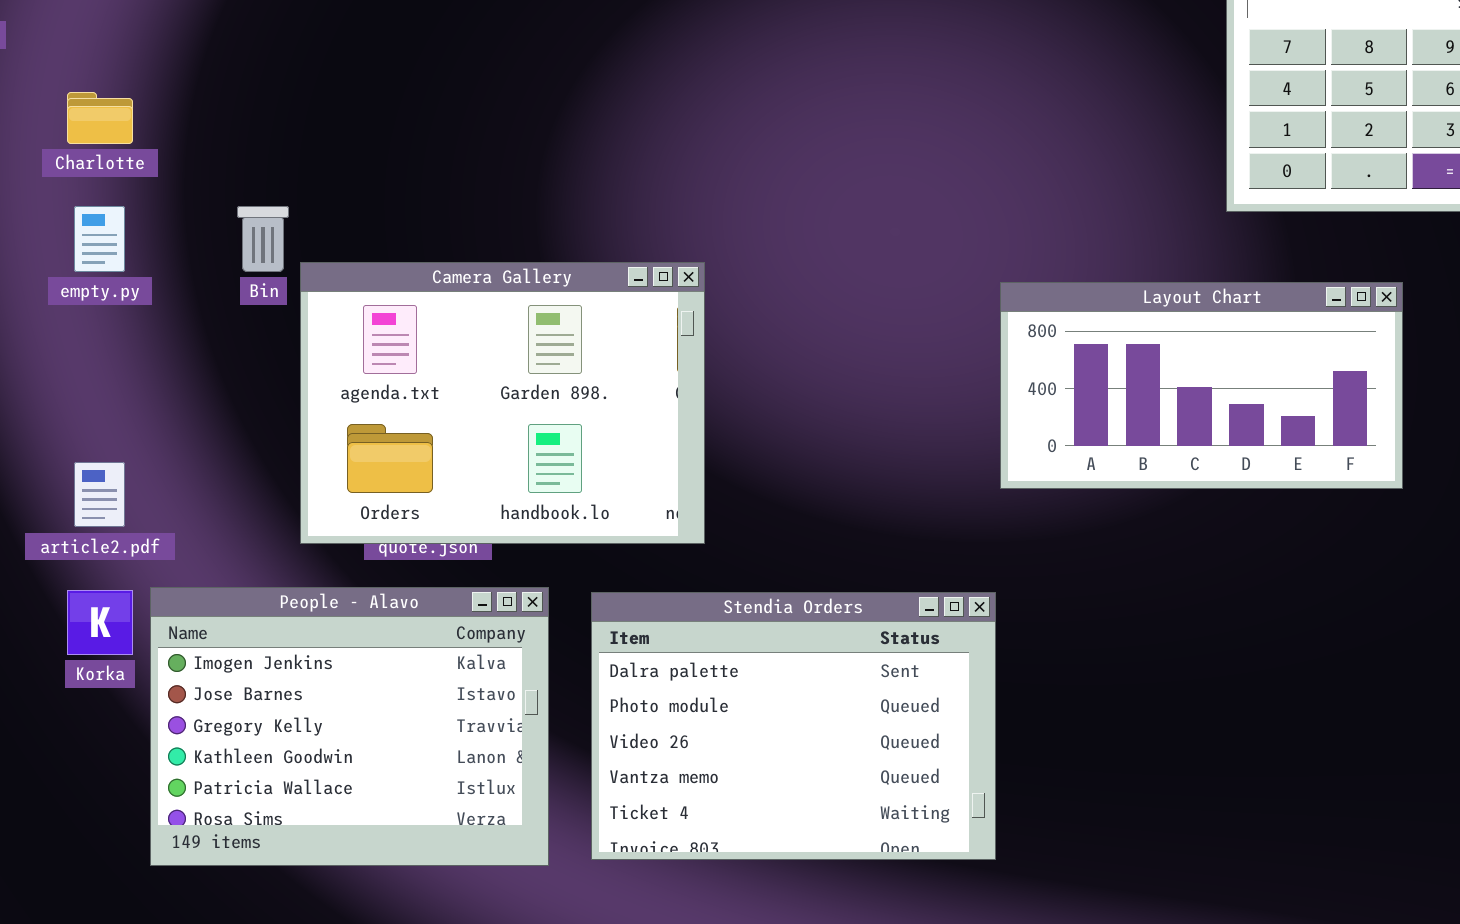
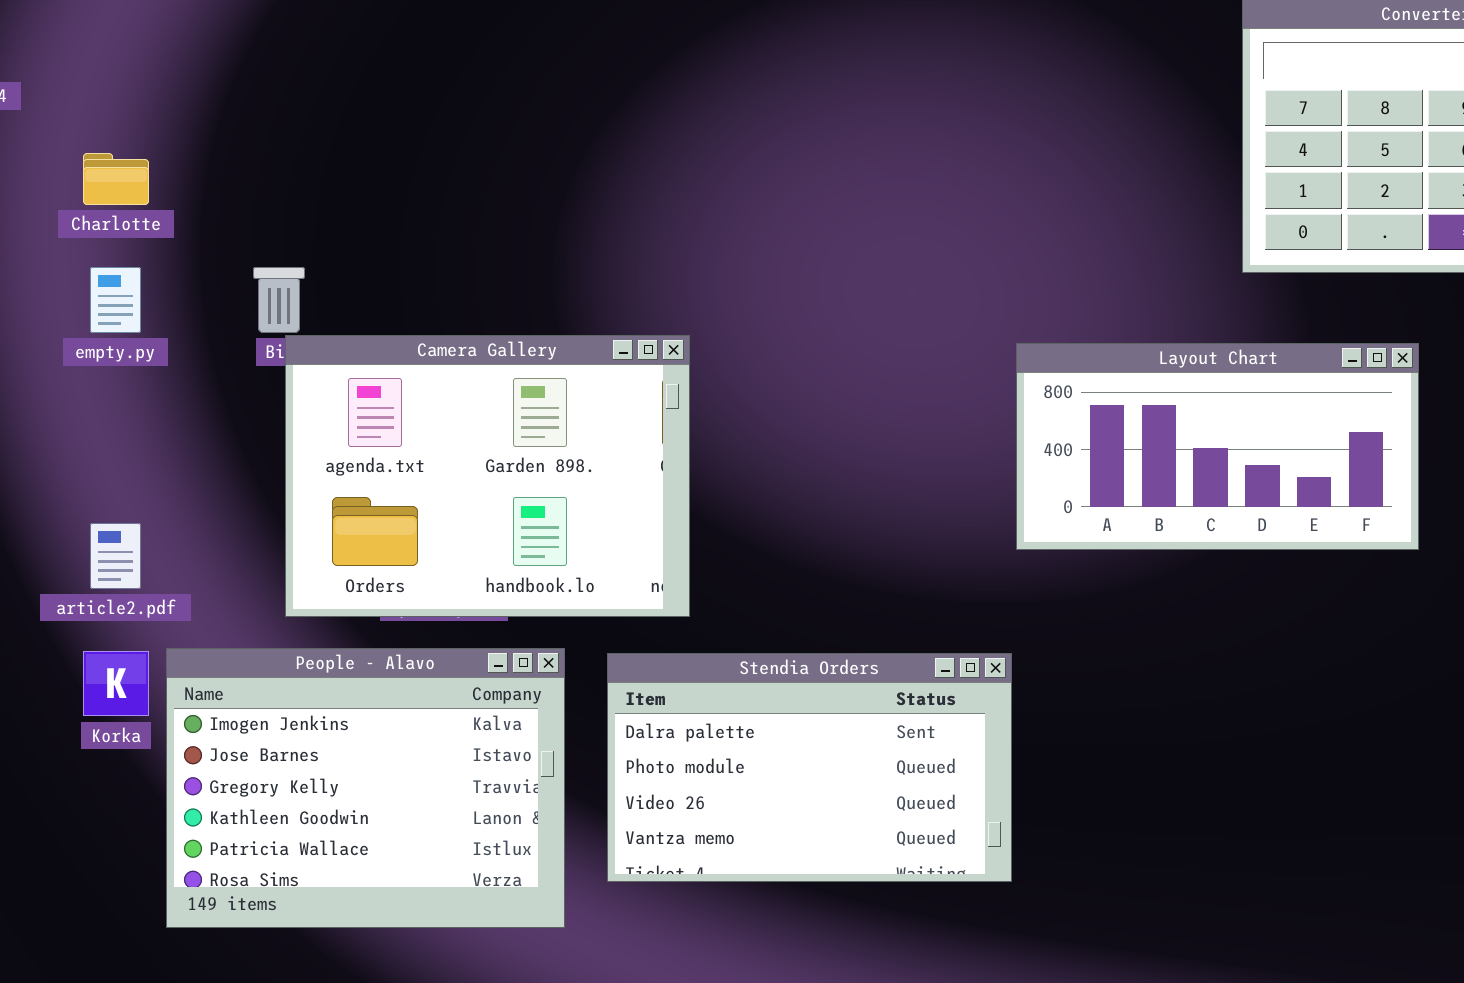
Camera Gallery: [300,262,705,544] -> [285,335,690,617], moved
Stendia Orders: [591,592,996,860] -> [607,653,1012,882], resized

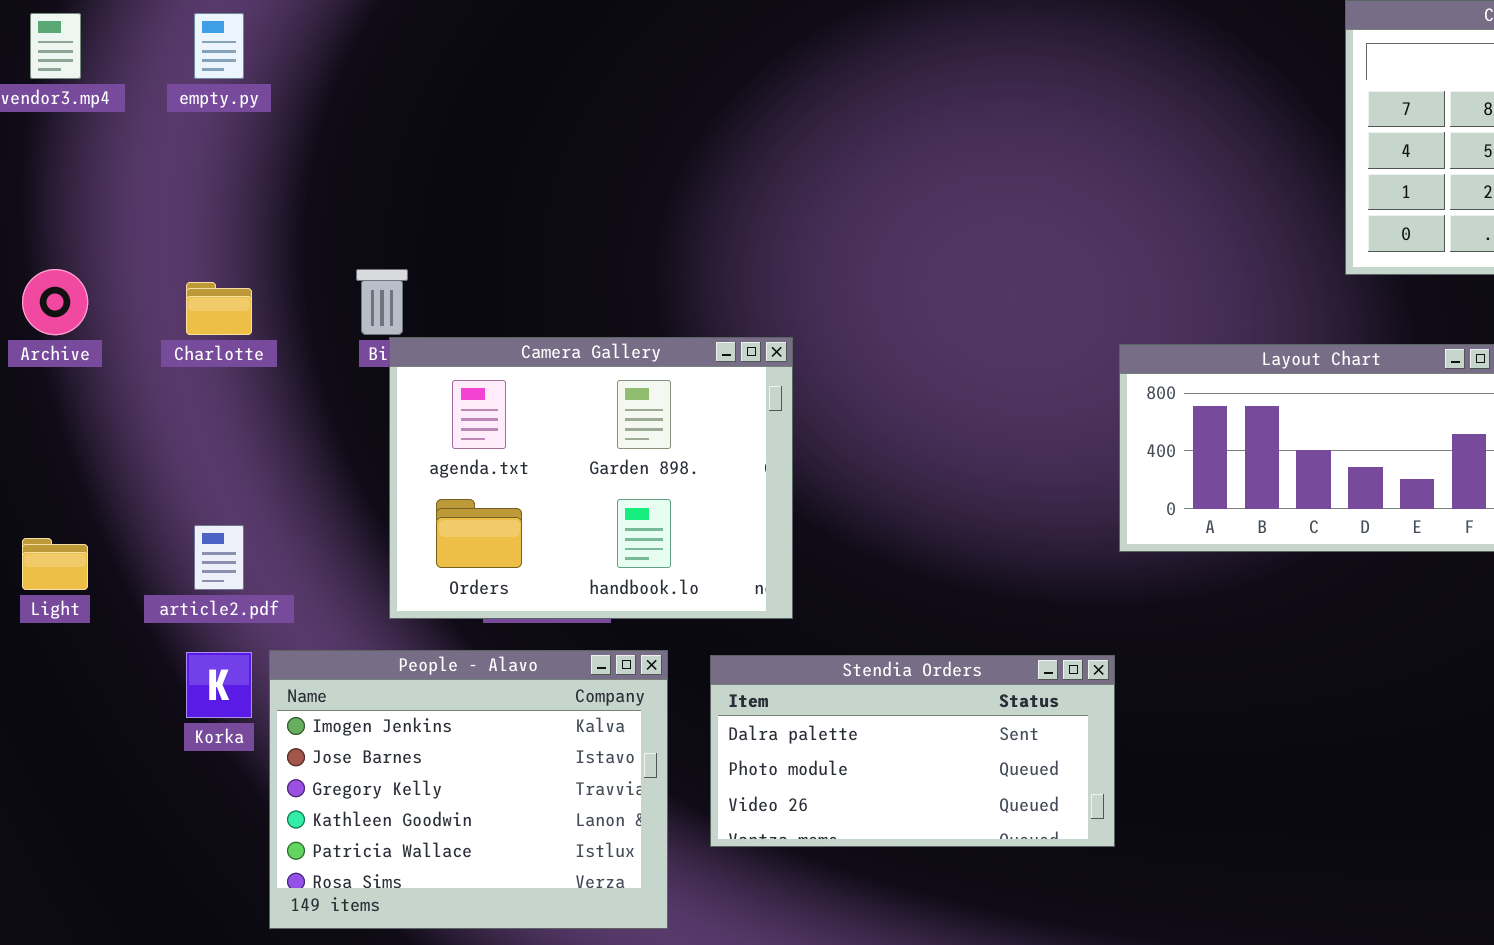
Charlotte: [83,153,149,205] -> [186,282,252,335], moved
empty.py: [90,267,141,333] -> [194,13,244,79], moved
Stendia Orders: [607,653,1012,882] -> [710,655,1115,847], resized

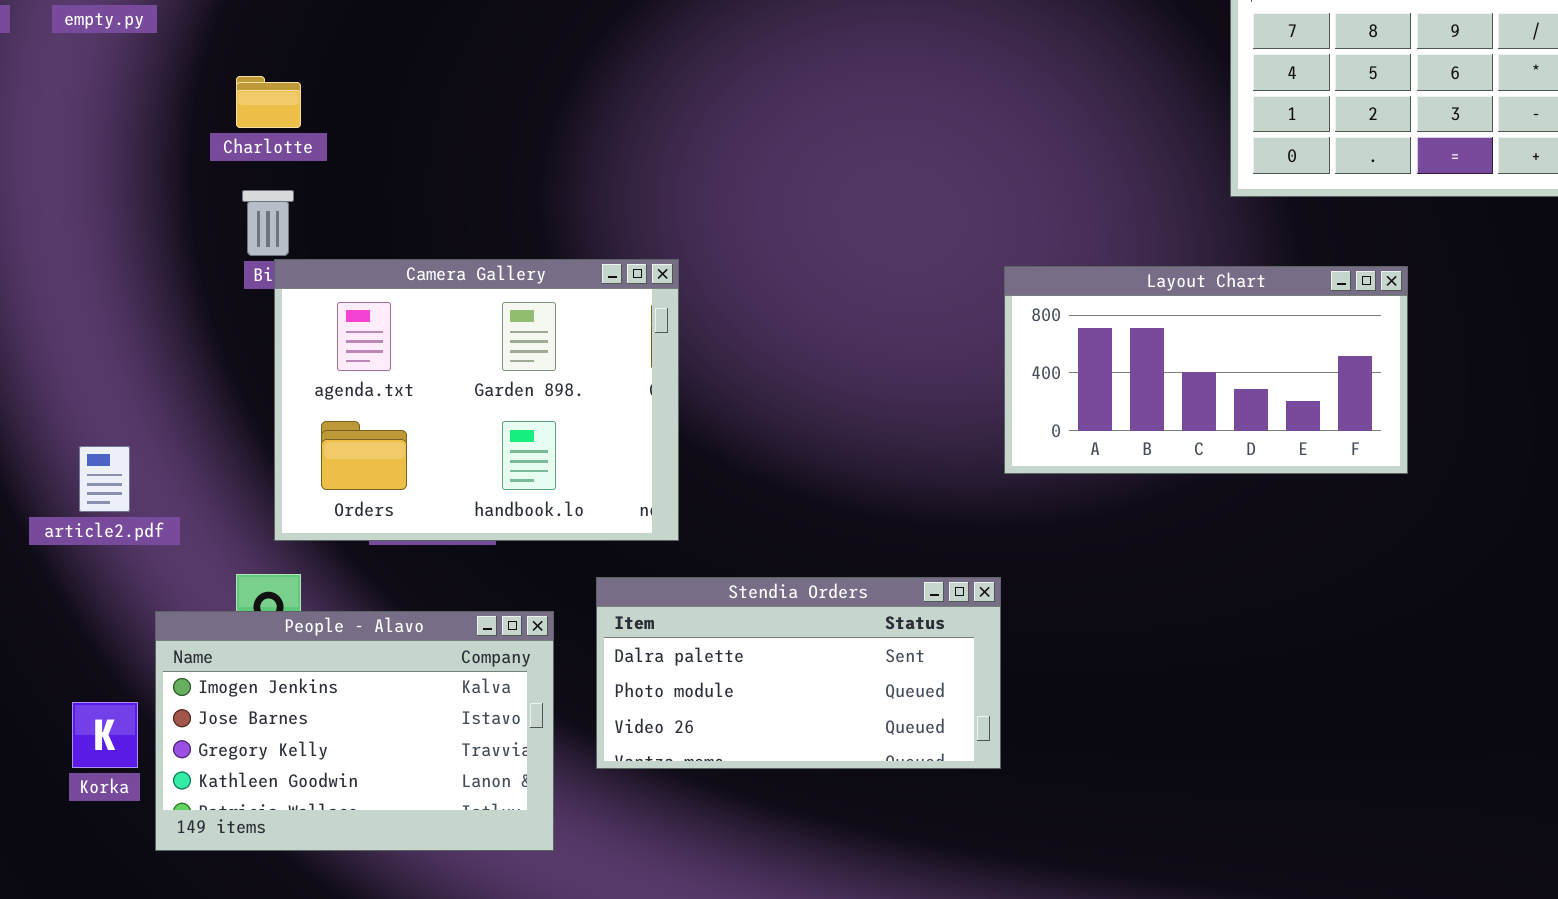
Charlotte: [186,282,252,335] -> [236,76,301,128], moved
People - Alavo: [269,650,668,929] -> [155,611,554,851], resized
Korka: [186,652,252,718] -> [72,702,138,768], moved

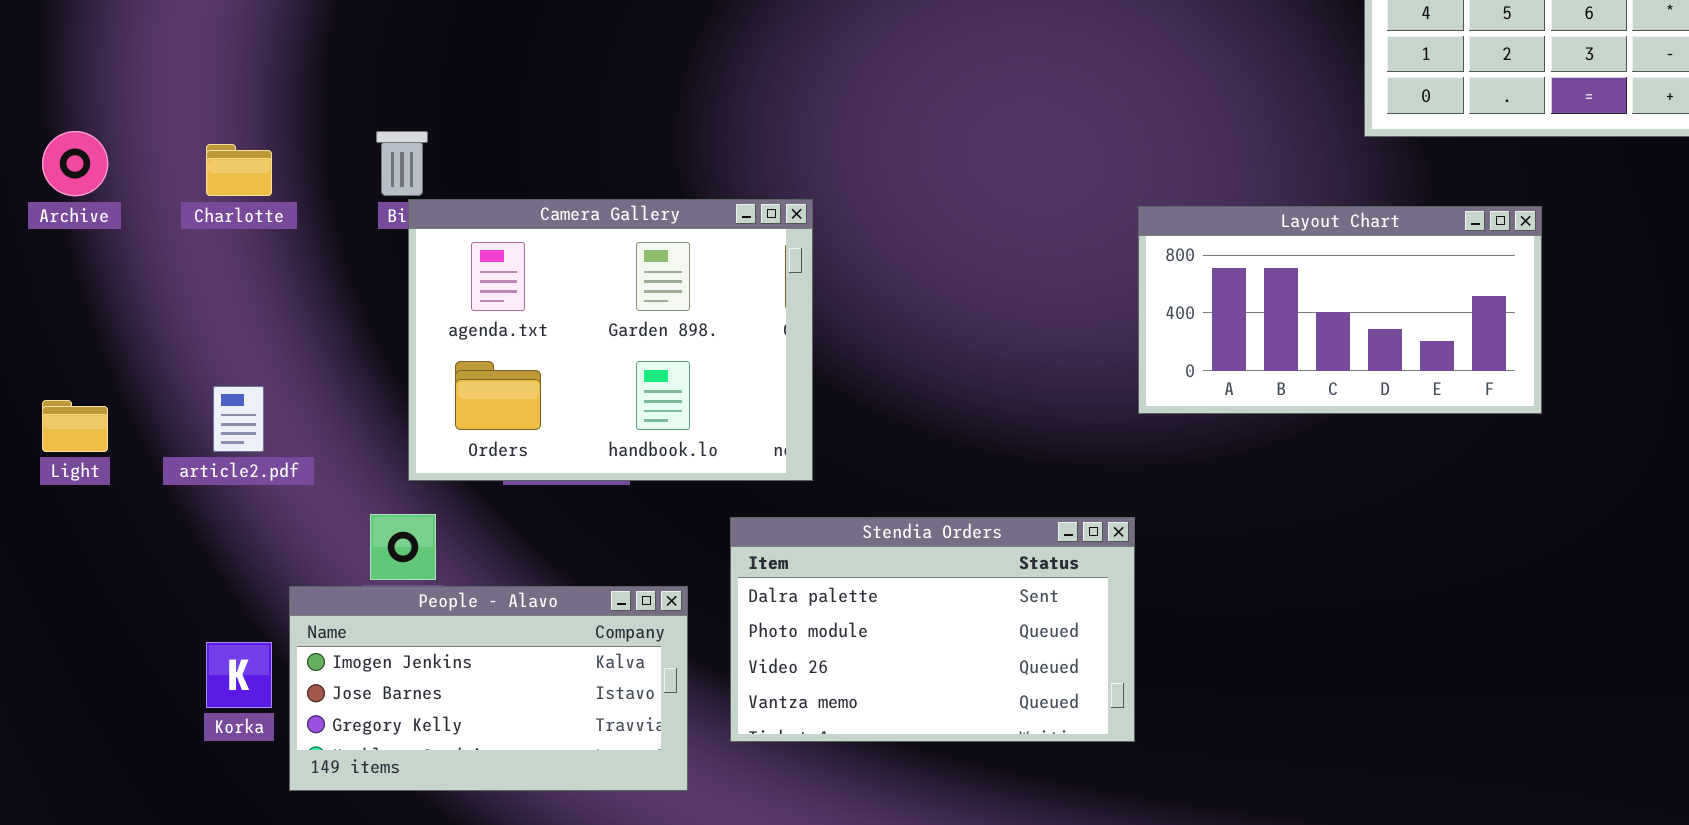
Charlotte: [236,76,301,128] -> [206,144,272,196], moved
Stendia Orders: [596,577,1001,769] -> [730,517,1135,742], resized
People - Alavo: [155,611,554,851] -> [289,586,688,791], resized

